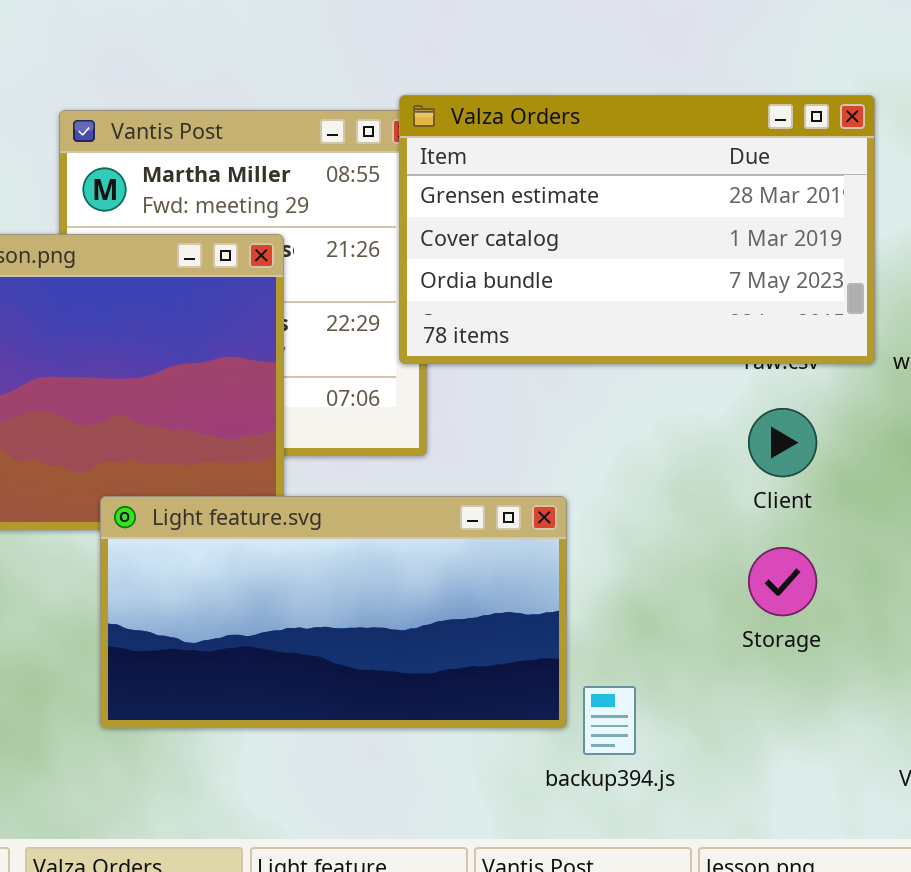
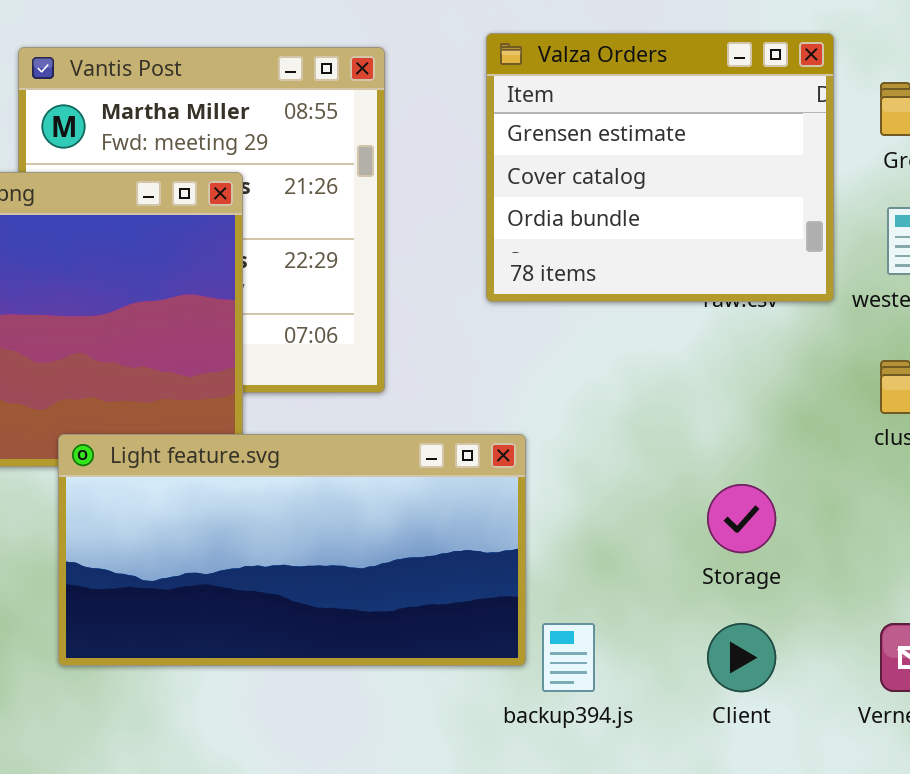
Valza Orders: [399,95,875,364] -> [486,33,834,302], resized
Client: [748,408,817,477] -> [707,623,776,692], moved

